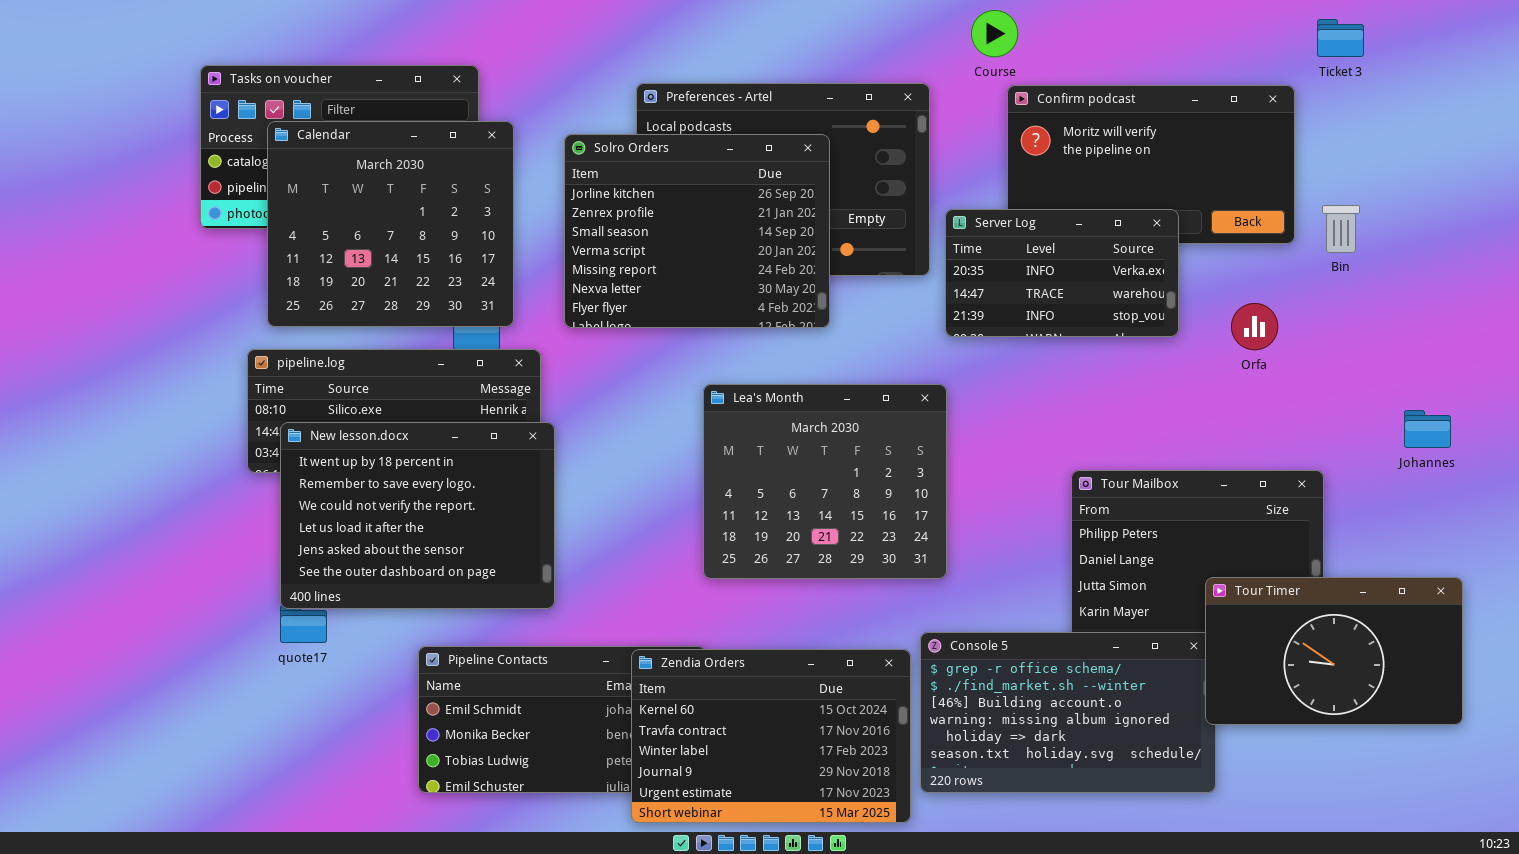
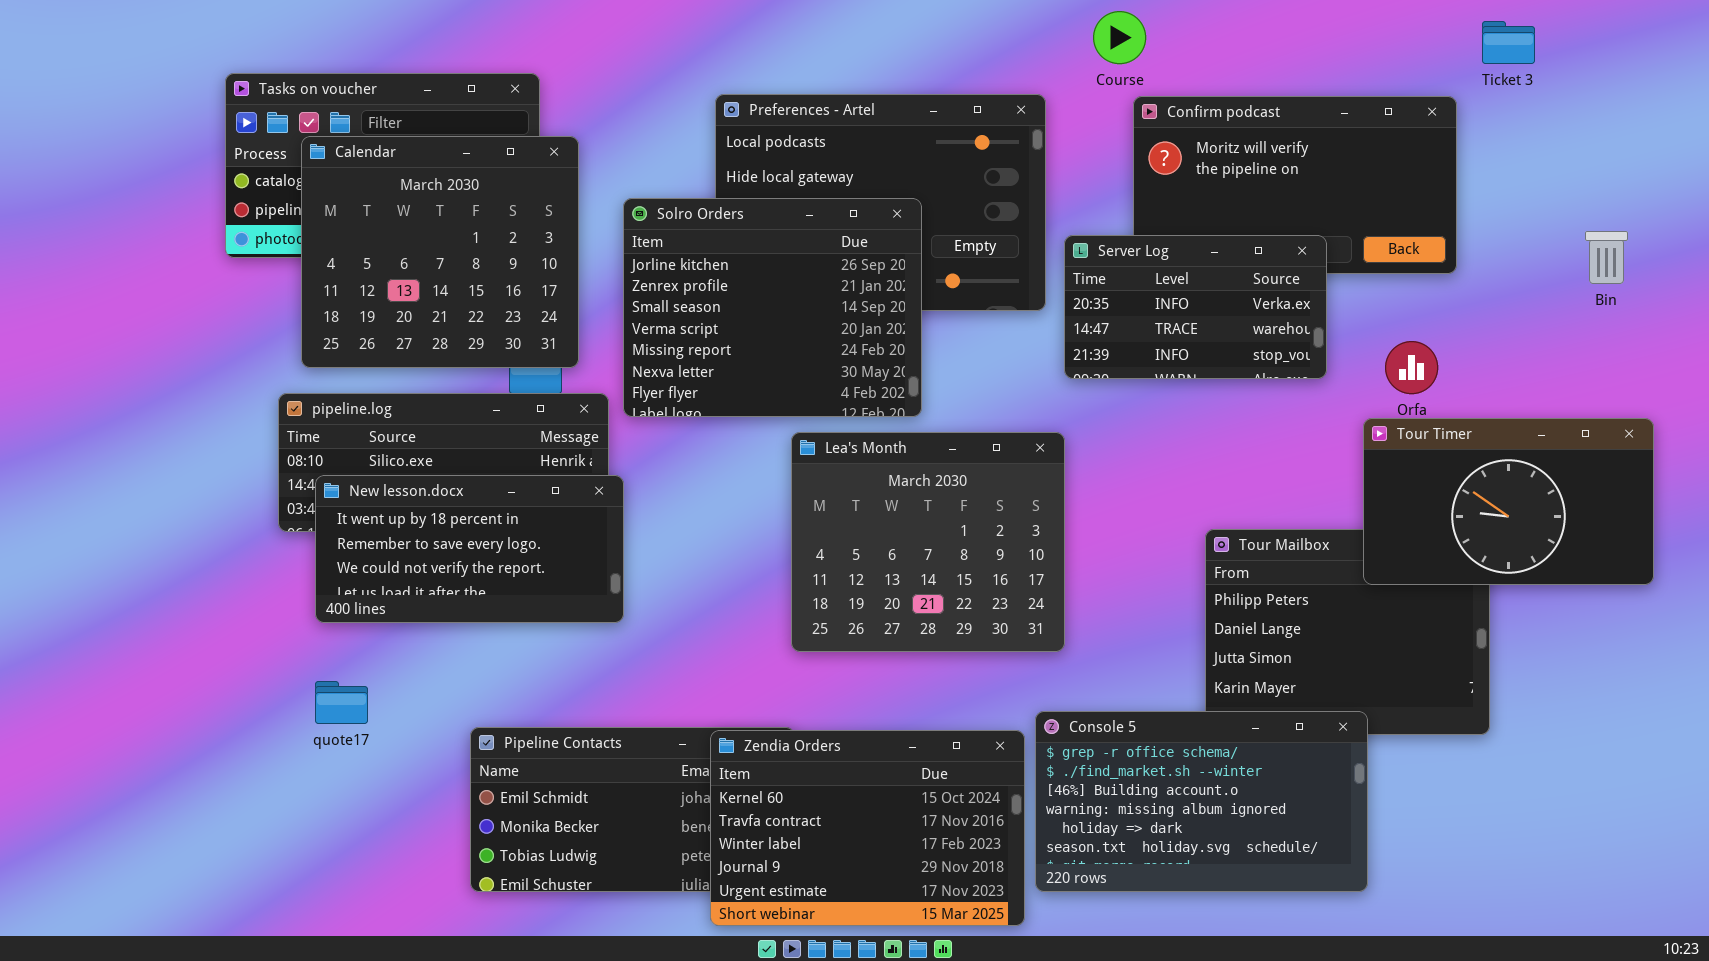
Solro Orders: [564,134,830,328] -> [623,198,922,417], moved
Bin: [1322,205,1360,253] -> [1585,231,1628,284], moved
New lesson.docx: [280,422,555,609] -> [315,475,624,623], resized
Tour Timer: [1205,577,1463,725] -> [1363,418,1654,585], moved

